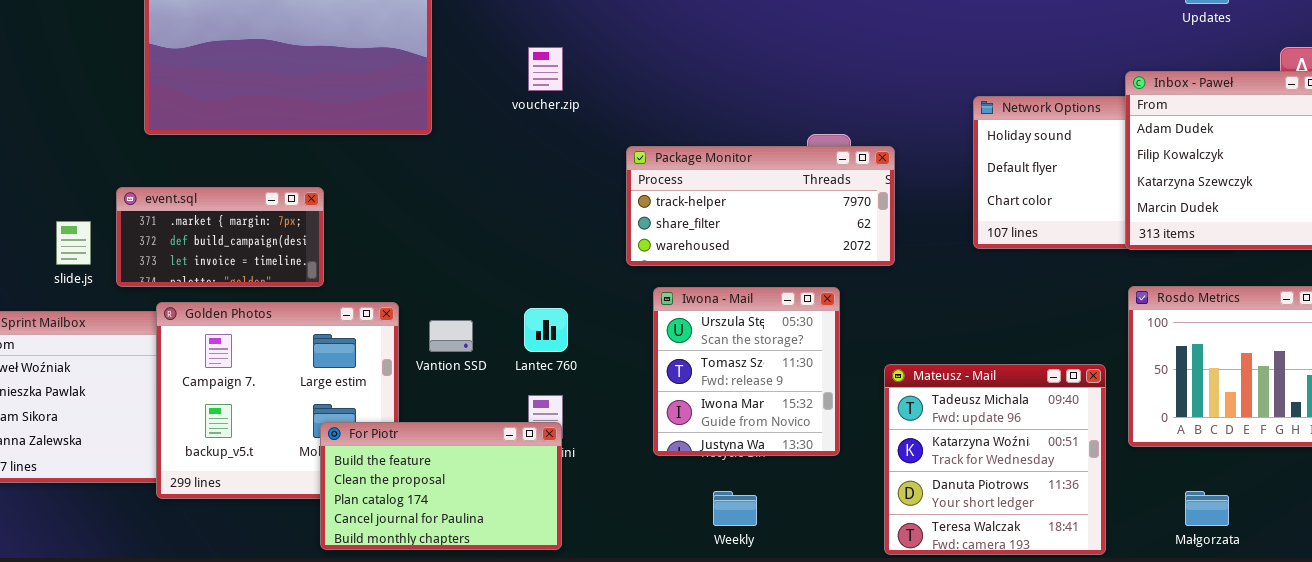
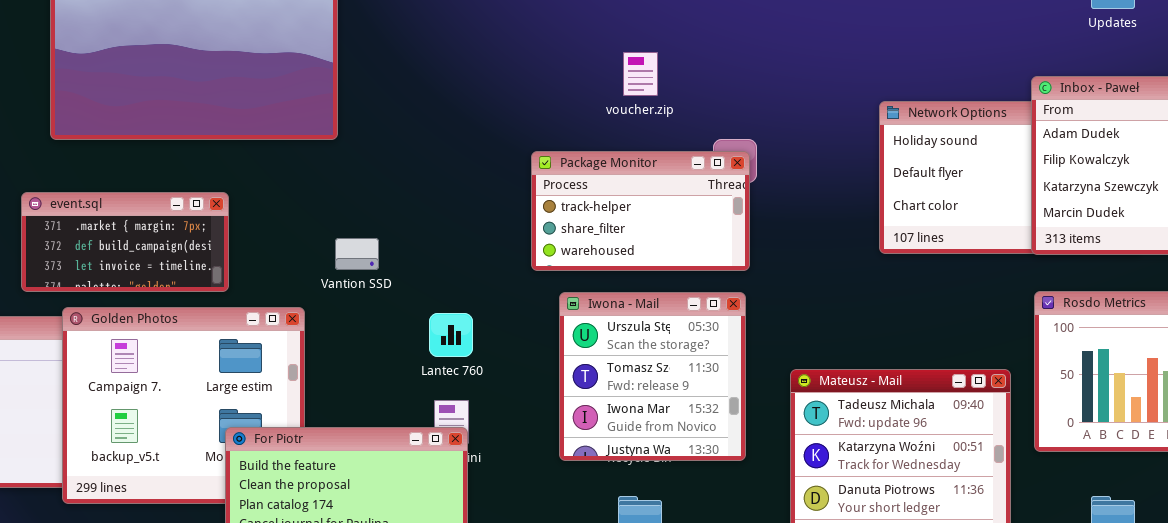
voucher.zip: [528,47,563,91] -> [623,52,658,96], moved
Package Monitor: [626,146,895,266] -> [531,151,750,271], resized
Vantion SSD: [429,320,473,352] -> [335,238,379,270], moved

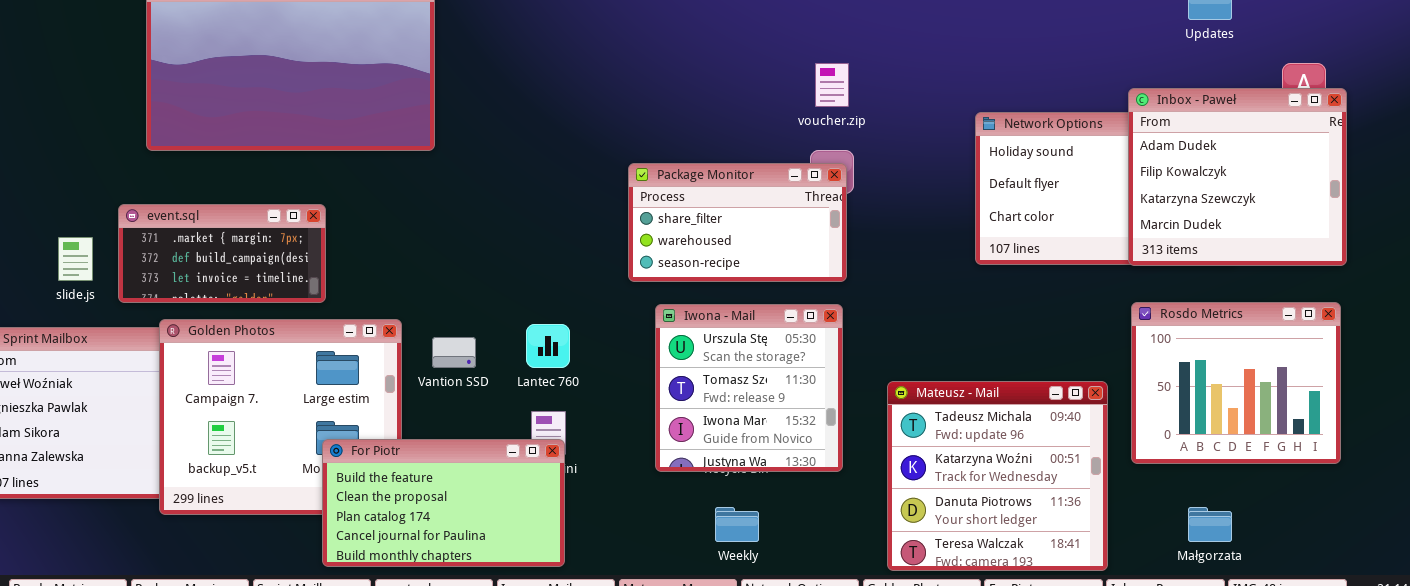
voucher.zip: [623,52,658,96] -> [815,63,849,107], moved
Package Monitor: [531,151,750,271] -> [628,163,847,282], scrolled down 1 row
Vantion SSD: [335,238,379,270] -> [432,337,476,368], moved

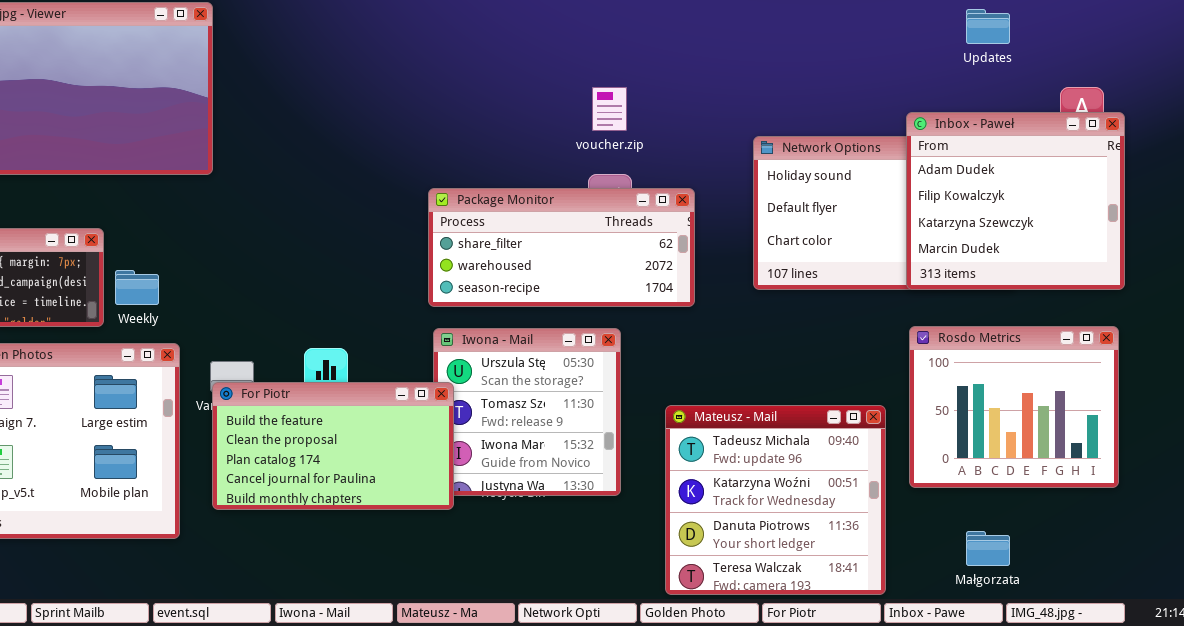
Package Monitor: [628,163,847,282] -> [428,188,695,307], moved, resized
For Piotr: [322,439,565,567] -> [212,382,454,510], moved
Weekly: [715,507,759,542] -> [115,270,159,305], moved

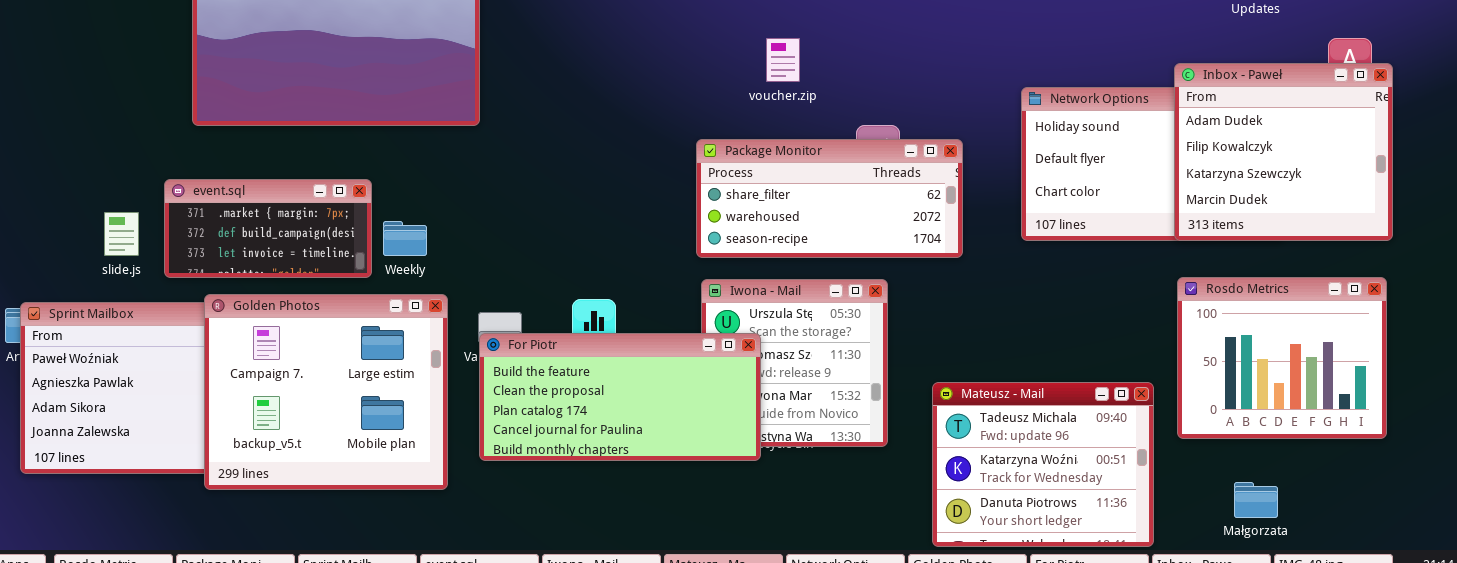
voucher.zip: [592,87,627,131] -> [766,38,800,82], moved
For Piotr: [212,382,454,510] -> [479,333,761,461], resized
Mateusz - Mail: [665,405,886,595] -> [932,382,1154,547], resized

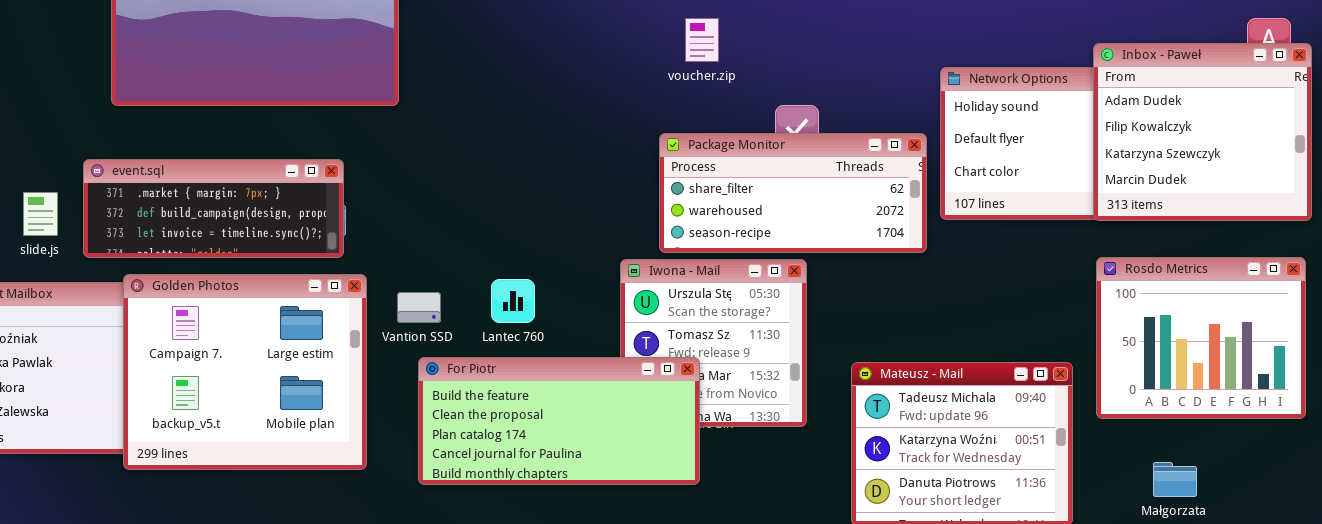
Package Monitor: [696,139,963,258] -> [659,133,927,253], moved
event.sql: [164,179,372,278] -> [83,159,344,258], resized
For Piotr: [479,333,761,461] -> [418,357,700,485], moved

